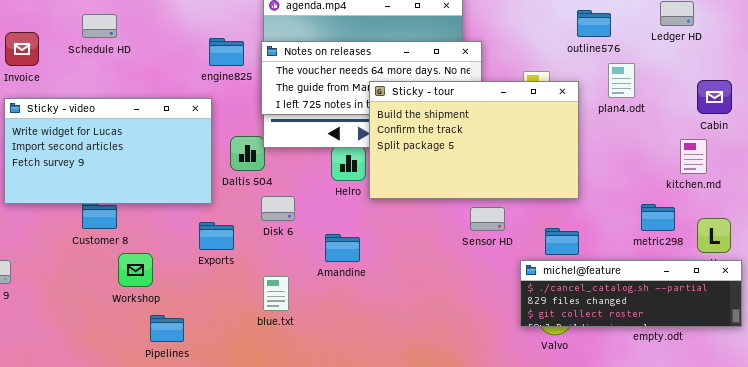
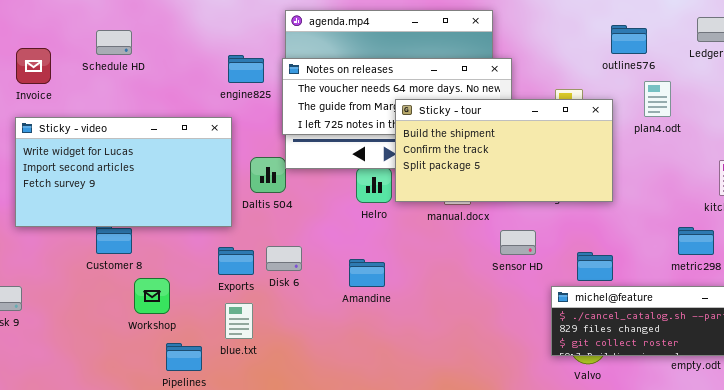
Sticky - tour: [369,81,579,199] -> [395,99,613,202], resized
Disk 6: [261,196,295,221] -> [266,246,302,271], moved
blue.txt: [263,276,289,311] -> [225,303,253,339], moved

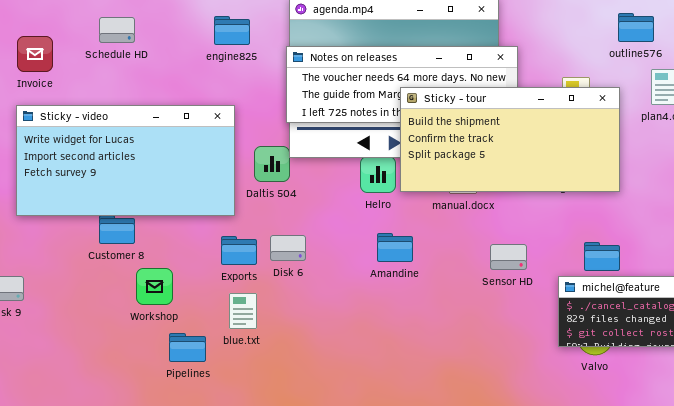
engine825: [228,55,264,83] -> [214,16,250,45], moved
Sensor HD: [500,230,536,255] -> [490,244,527,270], moved
Amandine: [349,259,385,287] -> [377,233,413,262], moved

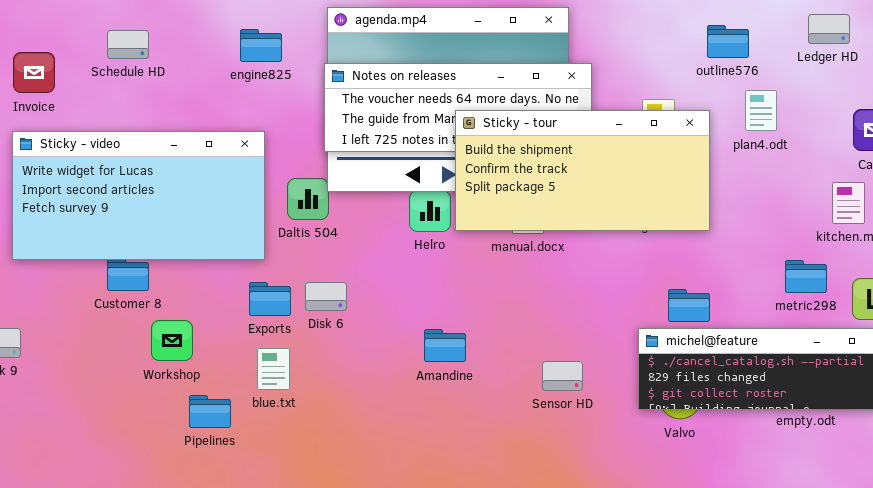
Amandine: [377,233,413,262] -> [424,329,466,362], moved
Sensor HD: [490,244,527,270] -> [542,361,583,391], moved

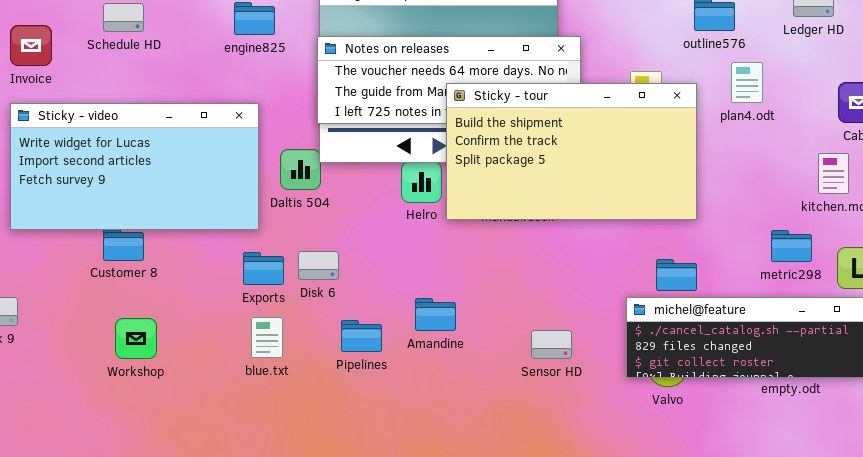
Sticky - tour: [455,110,710,231] -> [446,83,697,220], resized
Workshop: [151,320,193,361] -> [115,318,157,359], moved
Pipelines: [189,395,231,428] -> [341,320,382,352], moved

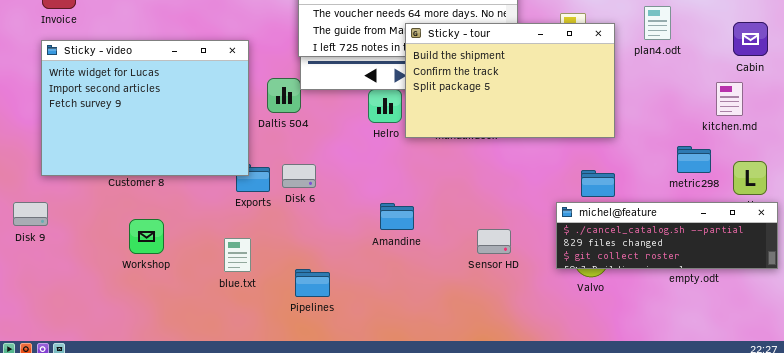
Sticky - video: [10,103,259,230] -> [41,40,249,176], resized
blue.txt: [251,317,283,358] -> [224,238,251,272], moved
Pipelines: [341,320,382,352] -> [295,269,330,297], moved

